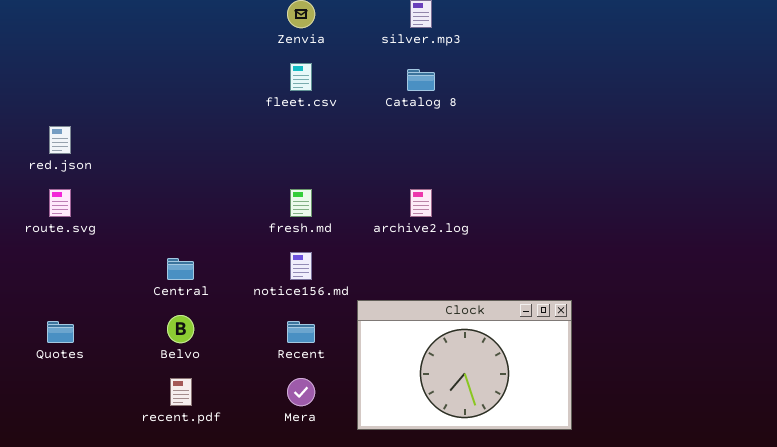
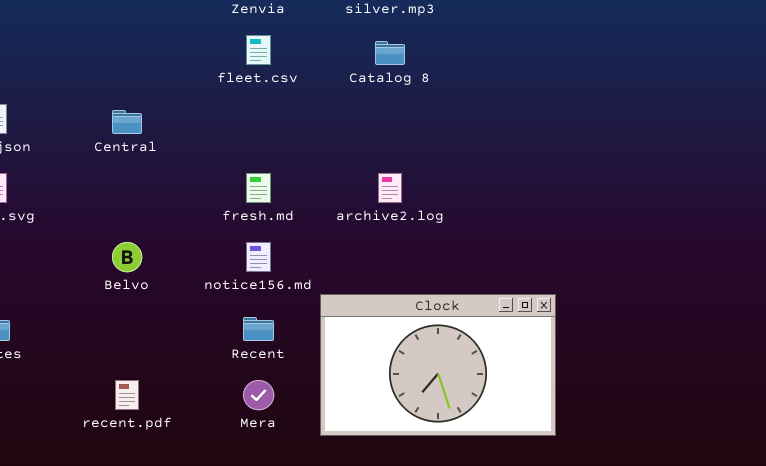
Central: [167,258,194,280] -> [112,110,142,134], moved
Belvo: [167,315,194,343] -> [112,242,142,272], moved

